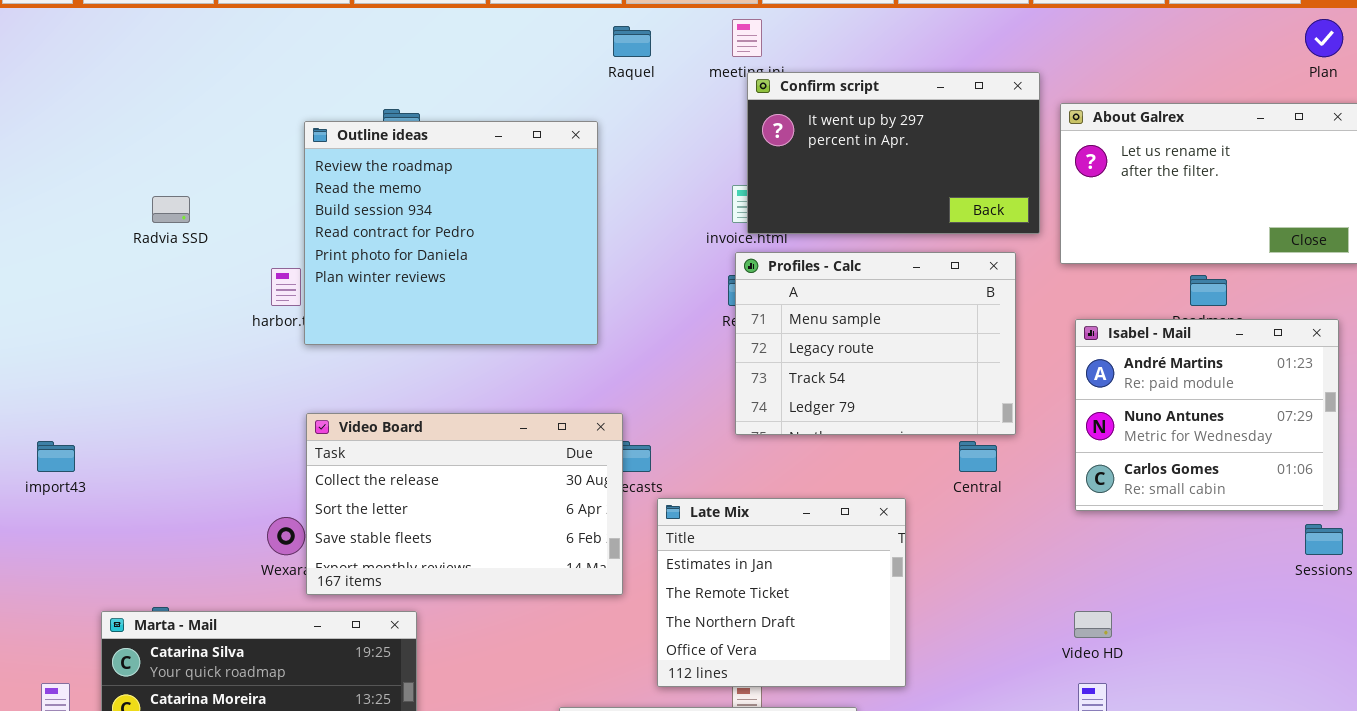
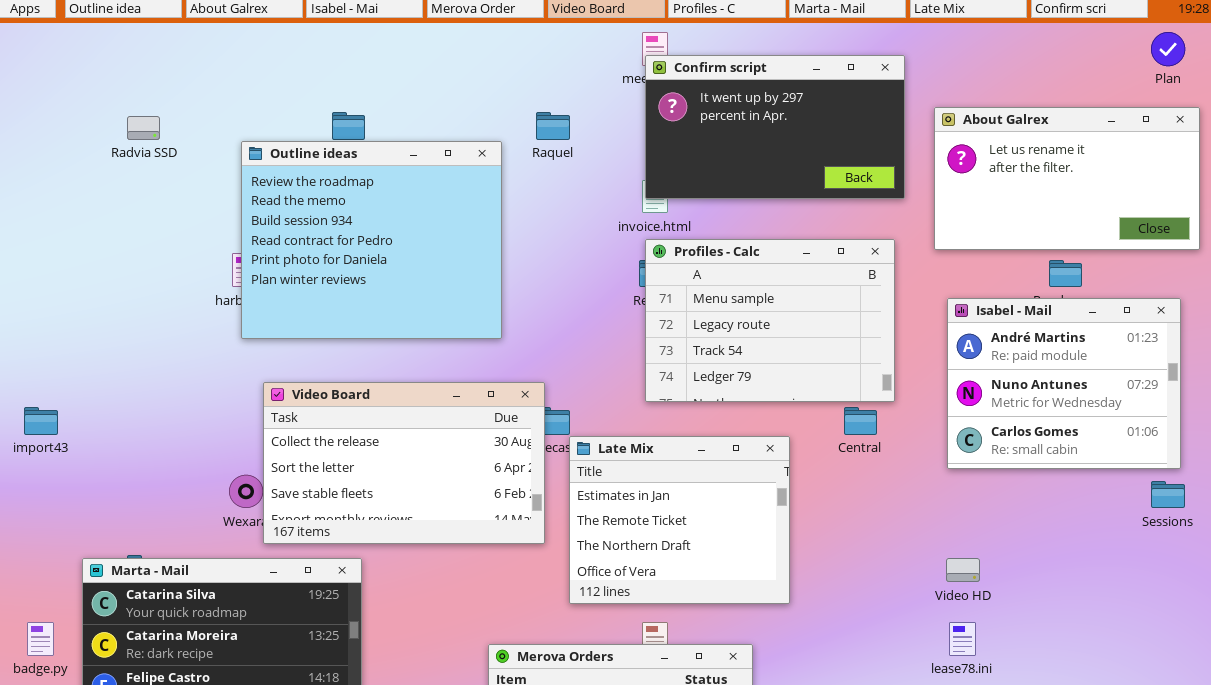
Raquel: [613,26,651,57] -> [536,112,570,140], moved
Confirm script: [747,72,1040,234] -> [645,55,905,199], moved
Outline ideas: [304,121,598,345] -> [241,141,502,339], moved
Radvia SSD: [152,196,190,223] -> [127,116,160,140], moved
Late Mix: [657,498,906,687] -> [569,436,790,604], moved

